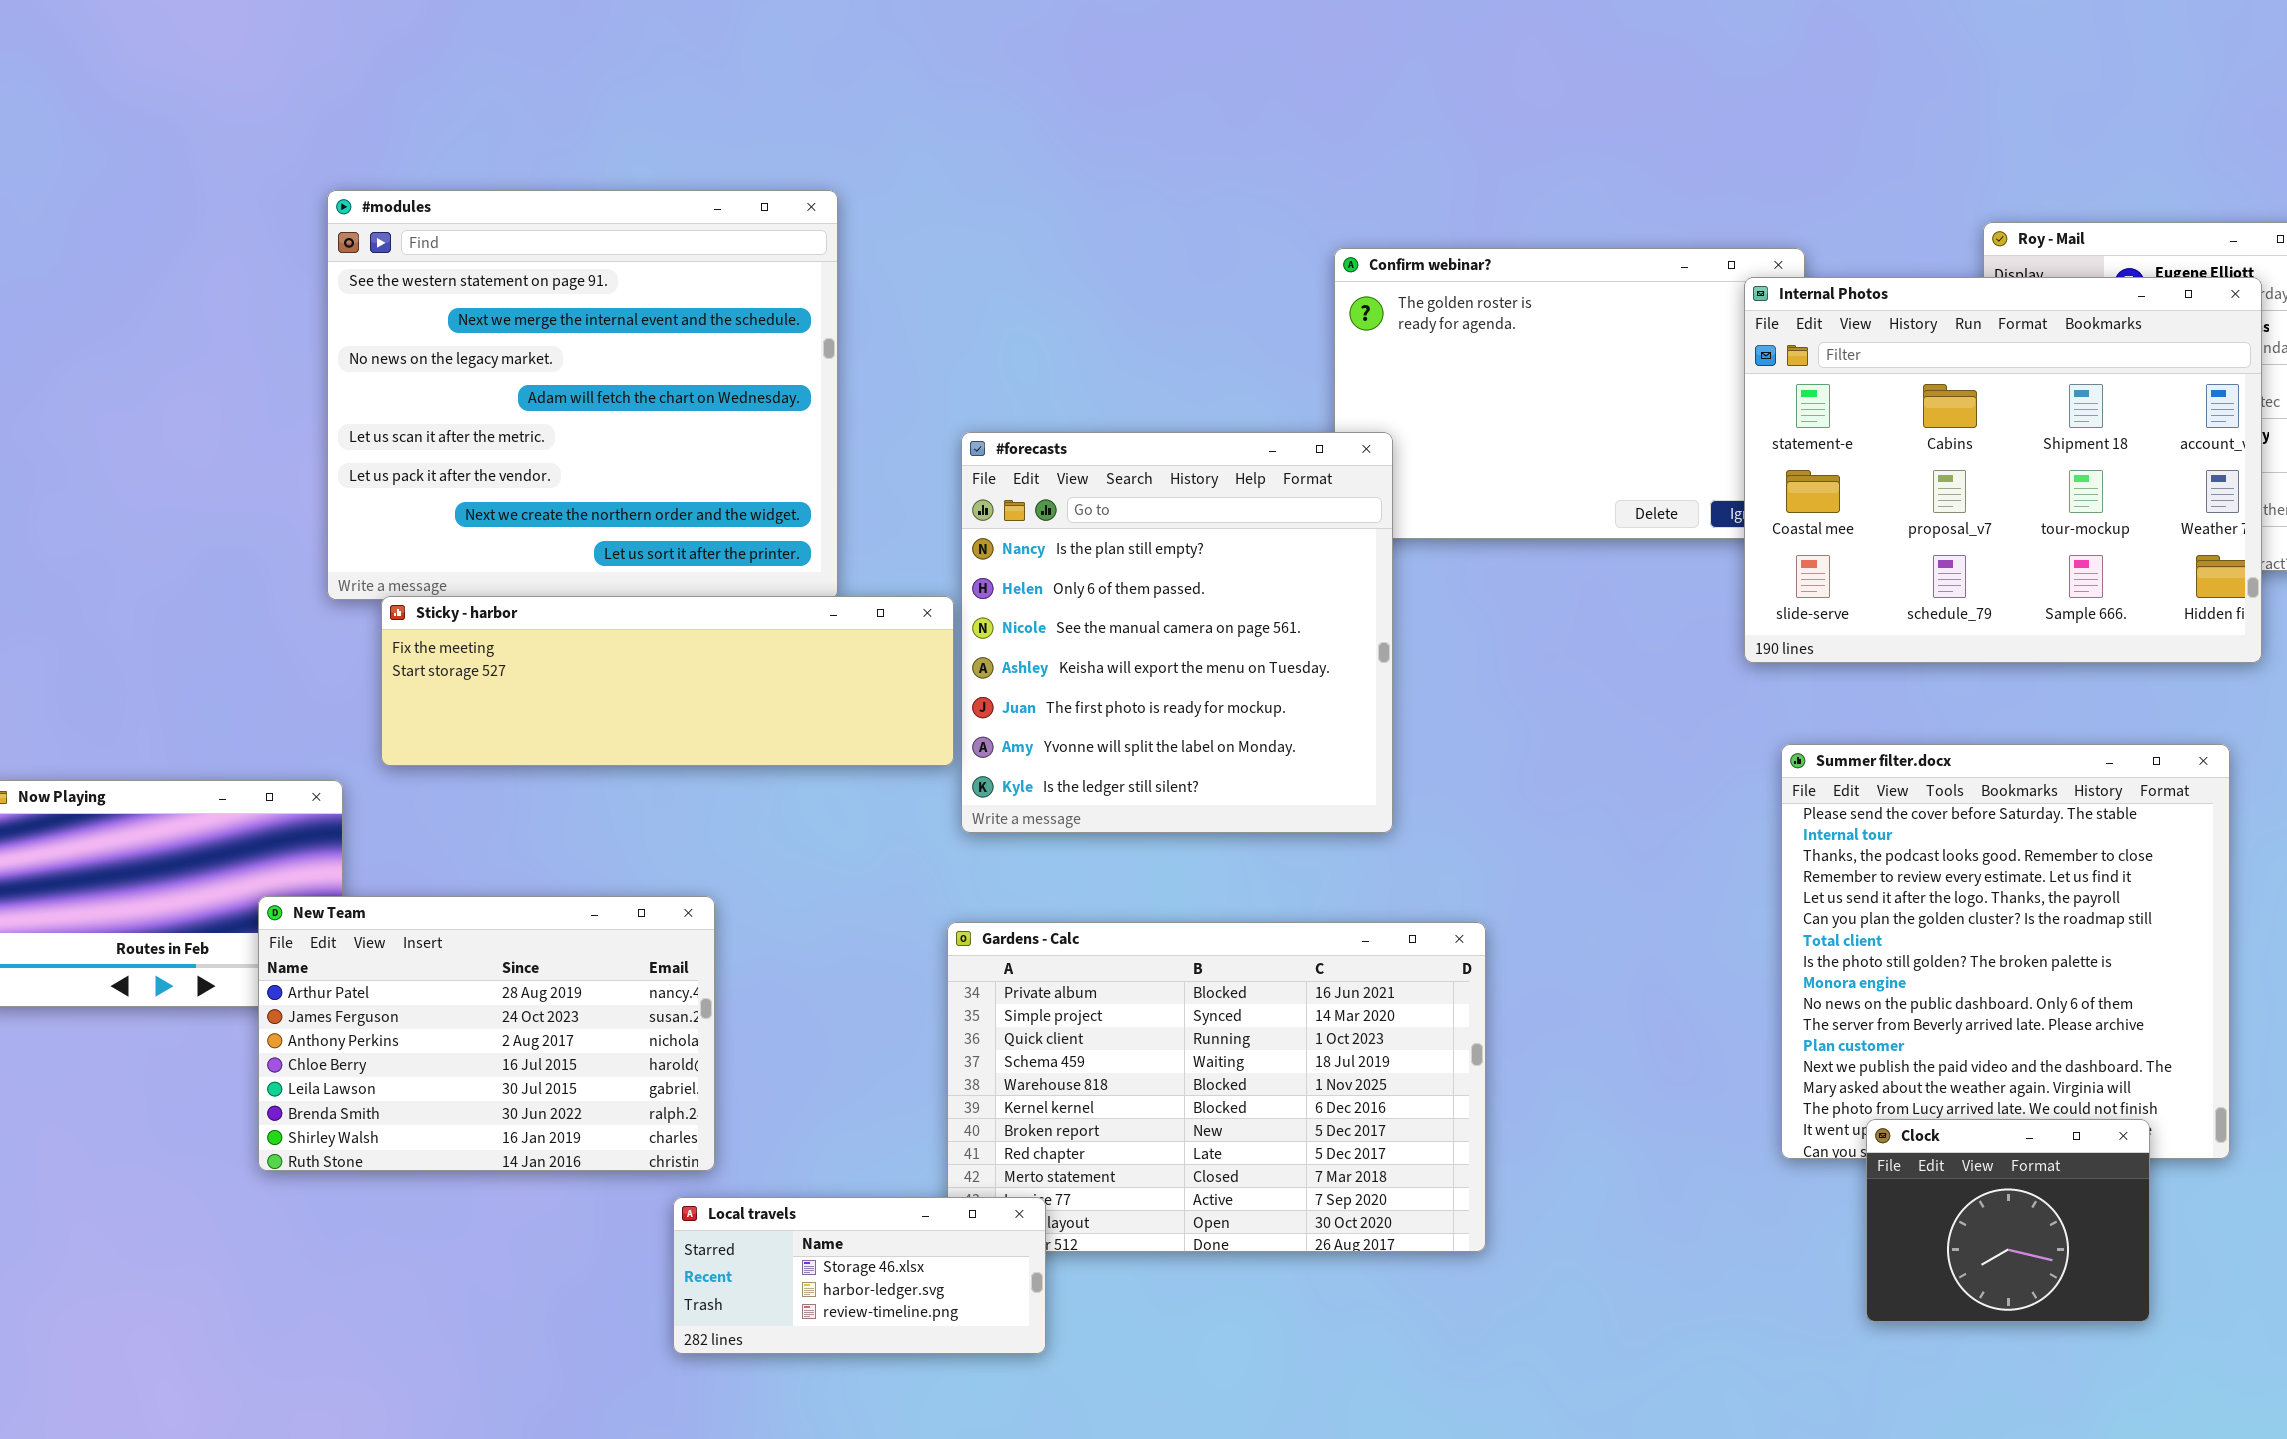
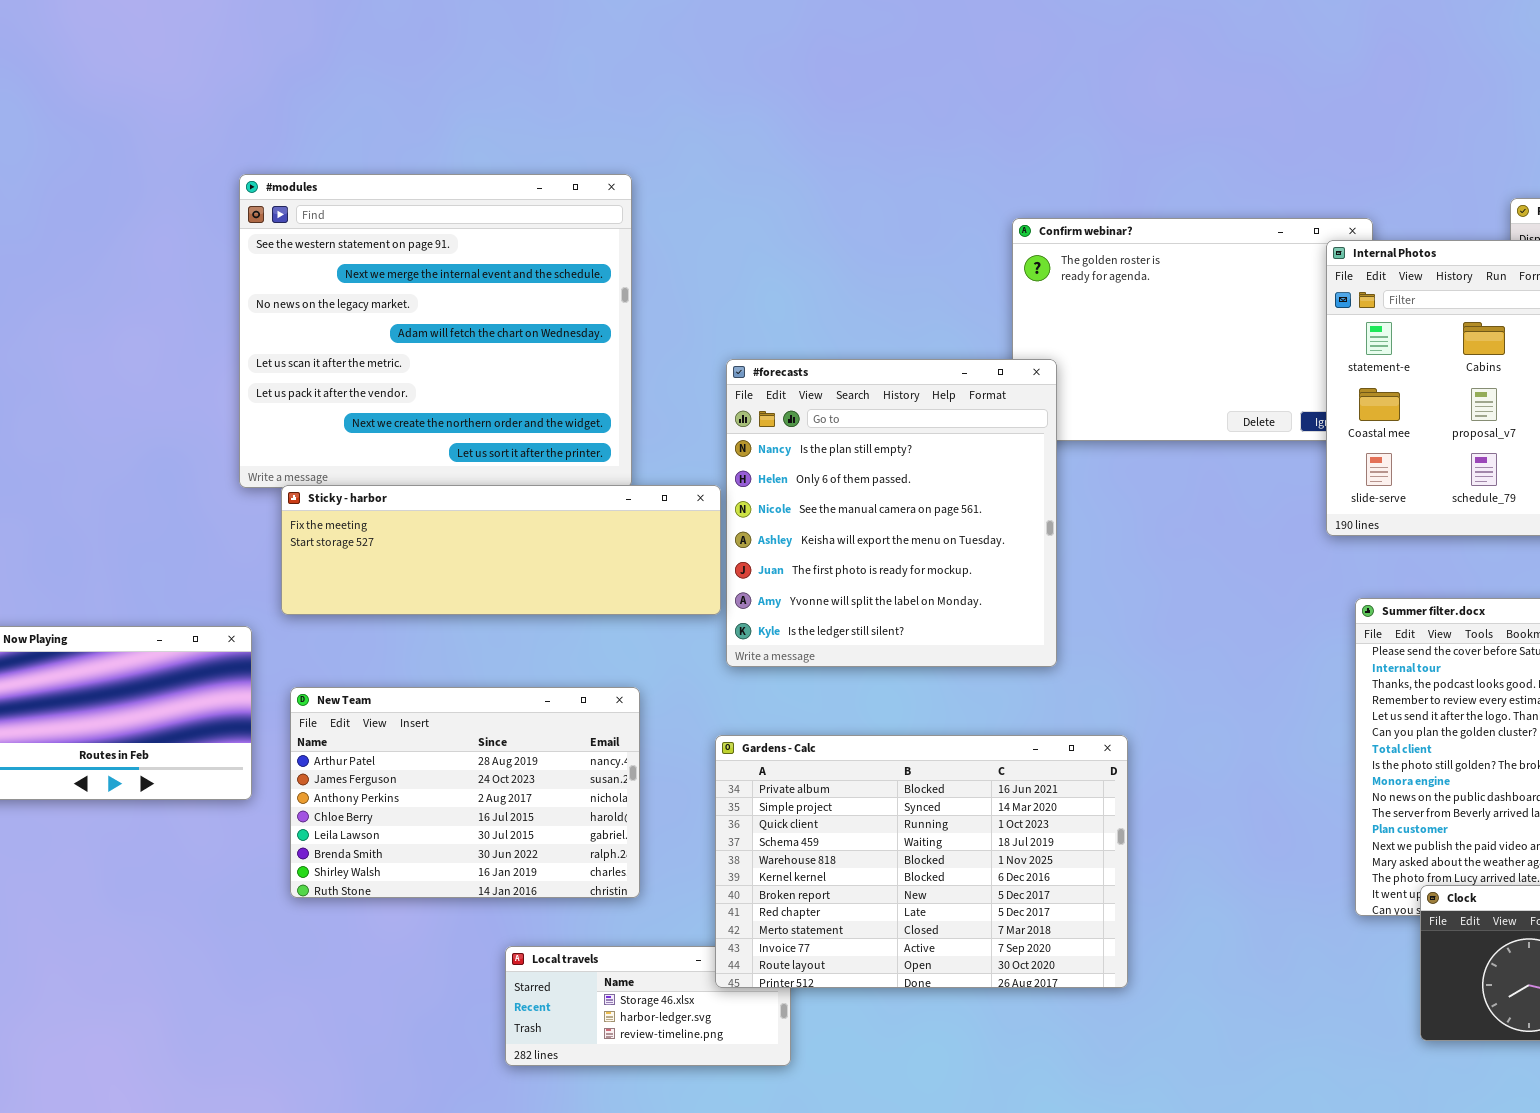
New Team: [258,896,715,1171] -> [290,687,640,898], moved
Gardens - Calc: [947,922,1486,1252] -> [715,735,1128,988], raised

